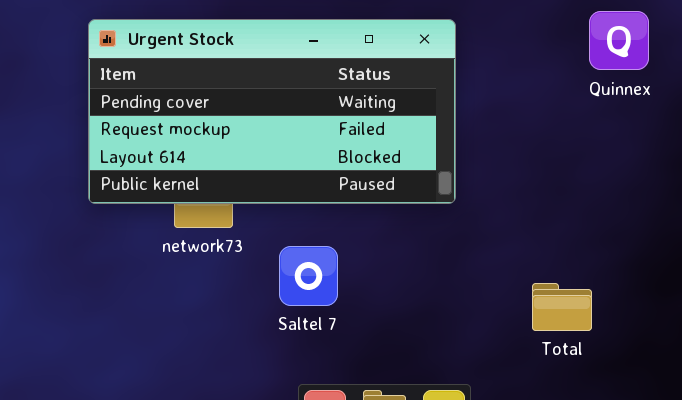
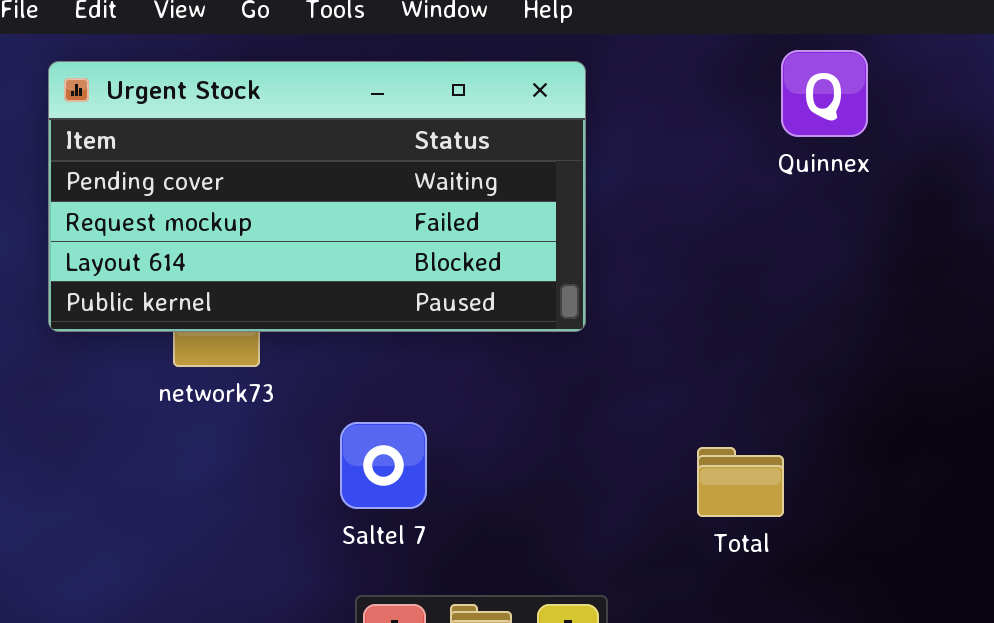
Saltel 7: [279,246,338,306] -> [340,422,427,509], moved

